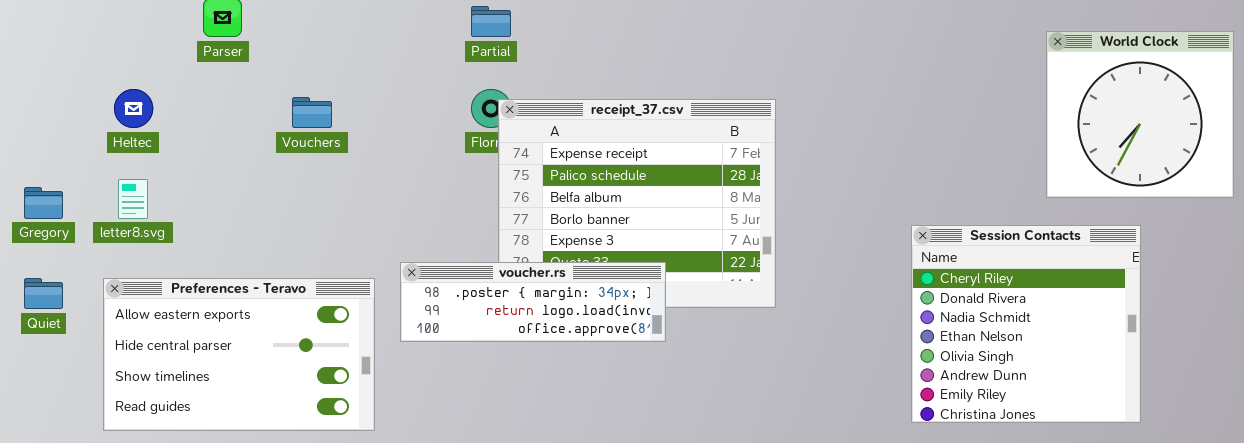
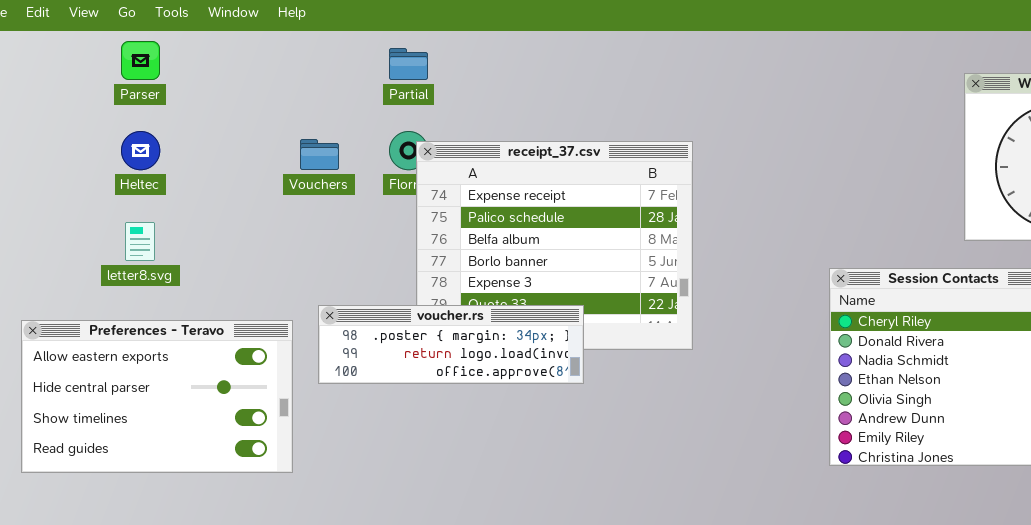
Heltec: [114,89,153,128] -> [121,131,160,170], moved
Vouchers: [292,97,332,128] -> [300,139,339,170], moved
letter8.svg: [118,179,148,219] -> [125,222,155,261], moved

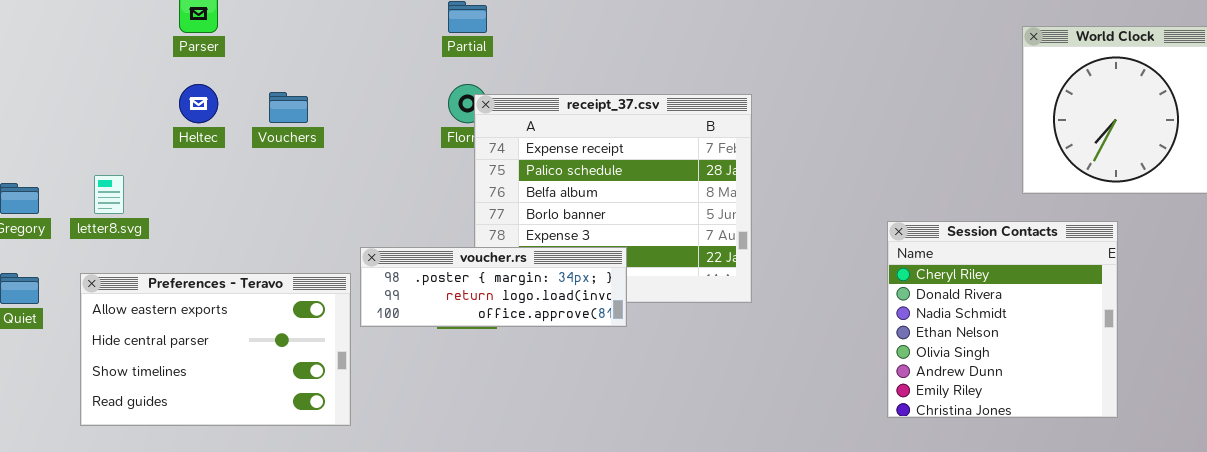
Vouchers: [300,139,339,170] -> [269,92,308,123], moved
letter8.svg: [125,222,155,261] -> [94,175,124,214], moved
voucher.rs: [318,305,584,384] -> [360,247,627,327], moved

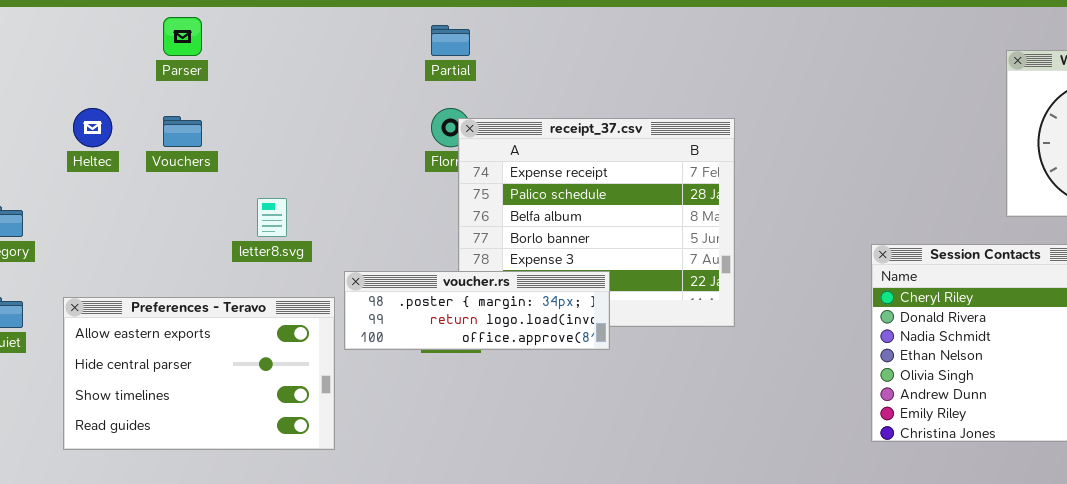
Heltec: [179,84,218,123] -> [73,108,112,147], moved
Vouchers: [269,92,308,123] -> [163,116,202,147], moved
letter8.svg: [94,175,124,214] -> [257,198,287,237], moved

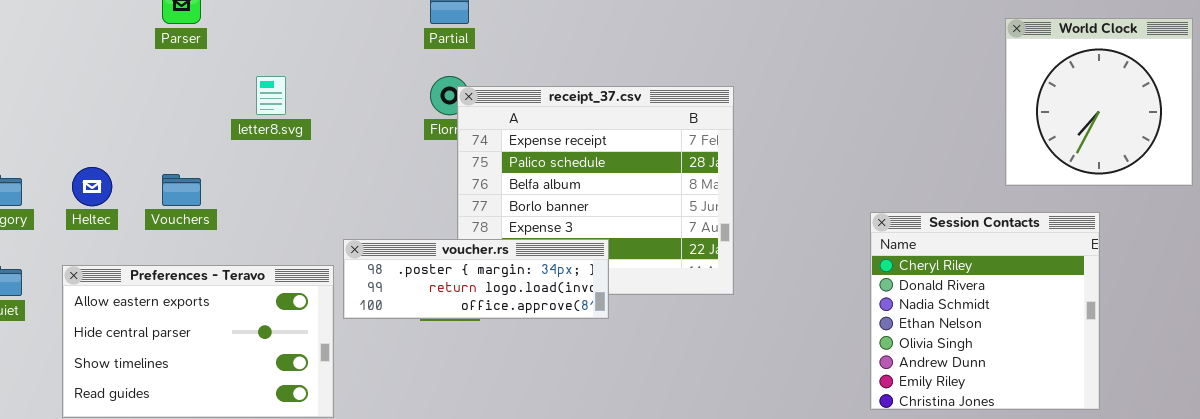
Heltec: [73,108,112,147] -> [72,167,112,206], moved
Vouchers: [163,116,202,147] -> [162,174,201,206], moved
letter8.svg: [257,198,287,237] -> [256,76,286,115], moved

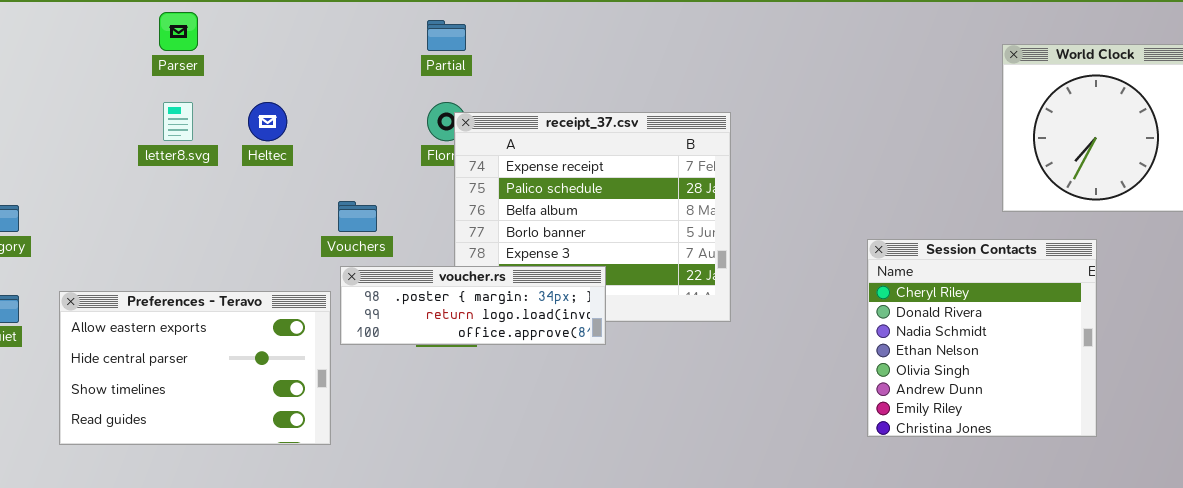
letter8.svg: [256,76,286,115] -> [163,102,193,141], moved
Heltec: [72,167,112,206] -> [248,102,287,141], moved
Vouchers: [162,174,201,206] -> [338,201,377,232], moved

